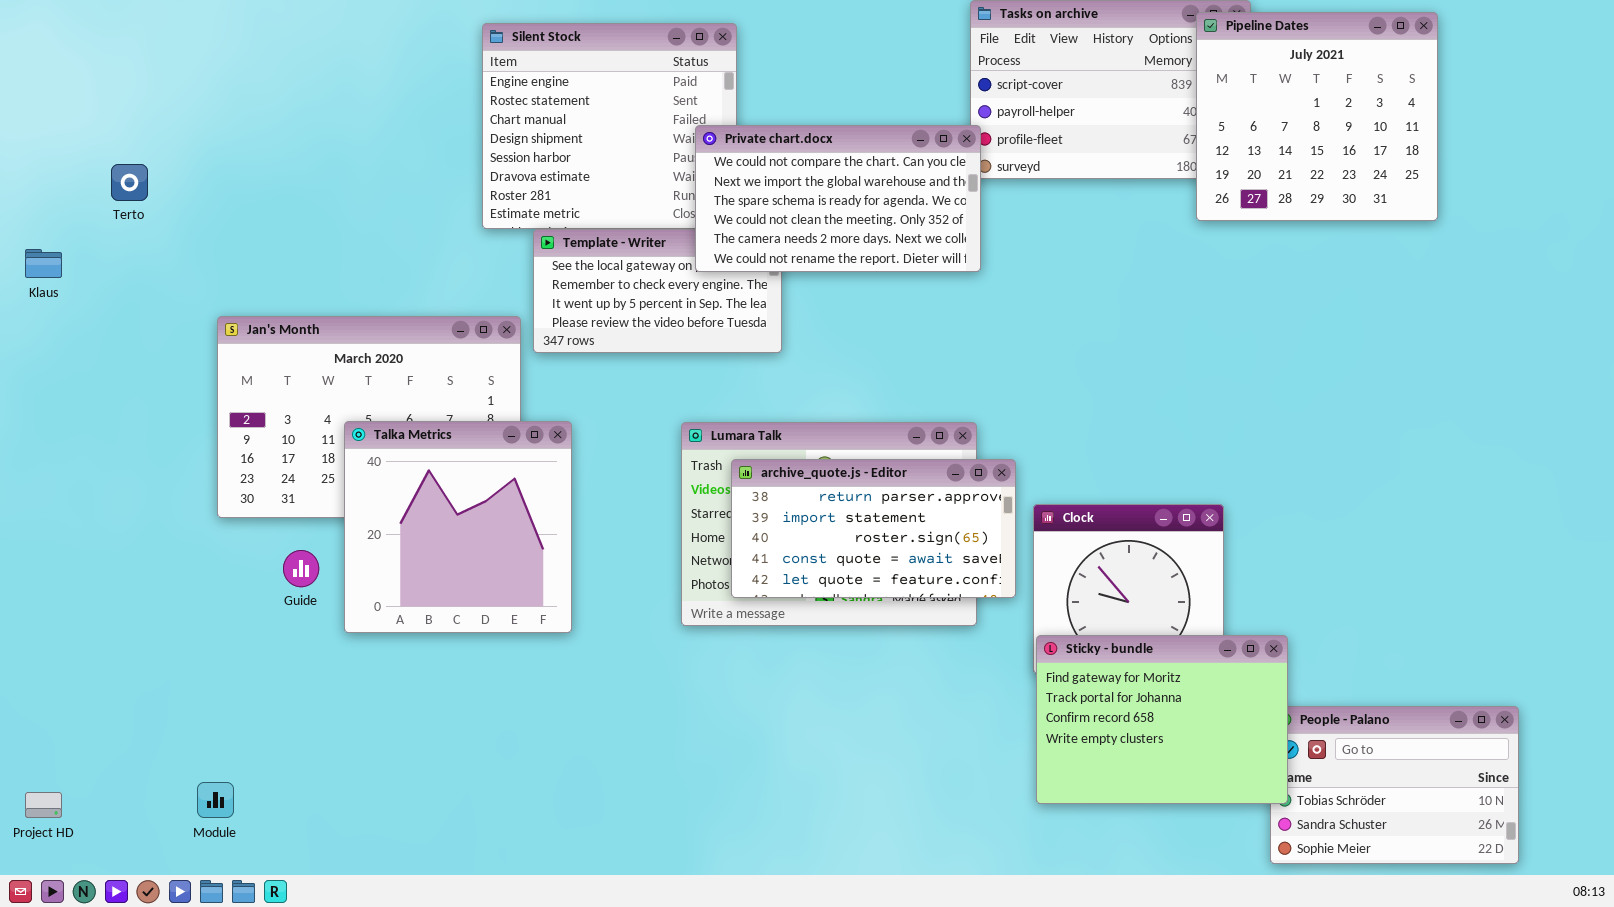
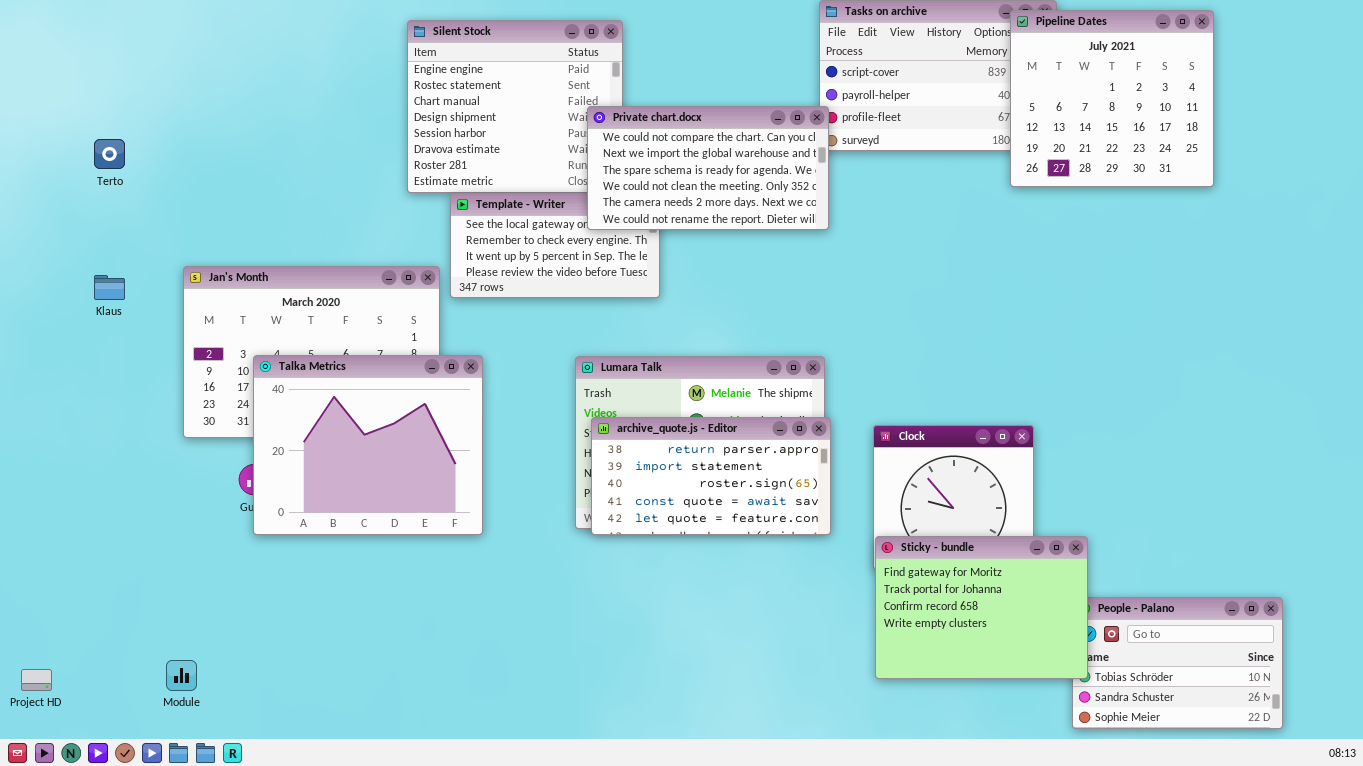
Klaus: [25,249,62,278] -> [94,275,125,300], moved
Talka Metrics: [344,421,572,633] -> [253,355,483,535], resized
archive_quote.js - Editor: [731,459,1016,598] -> [591,417,831,535], moved

